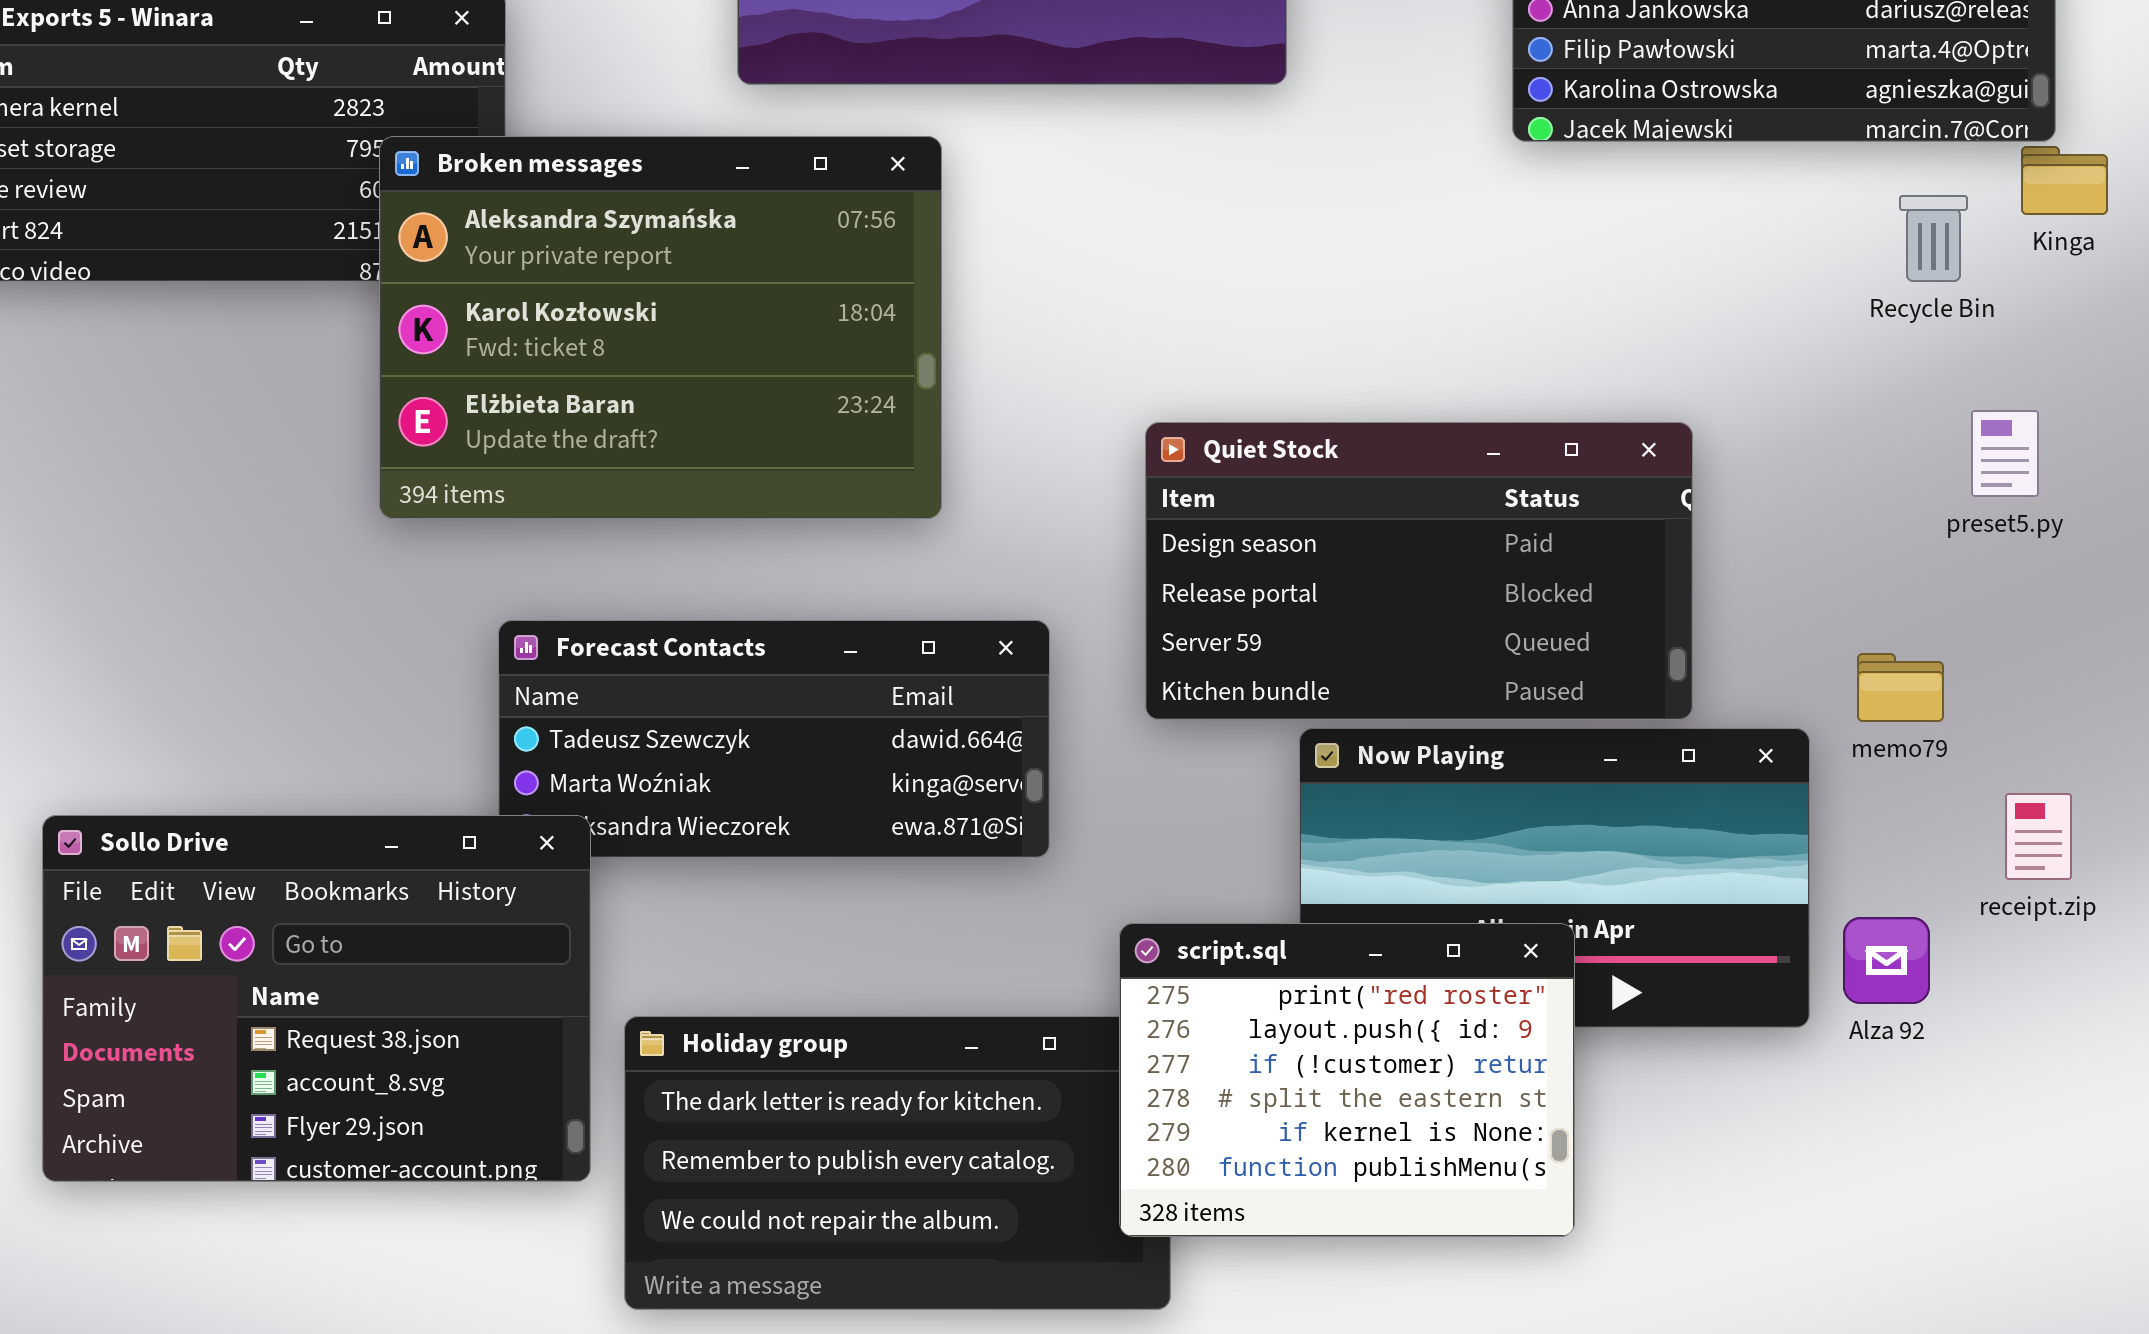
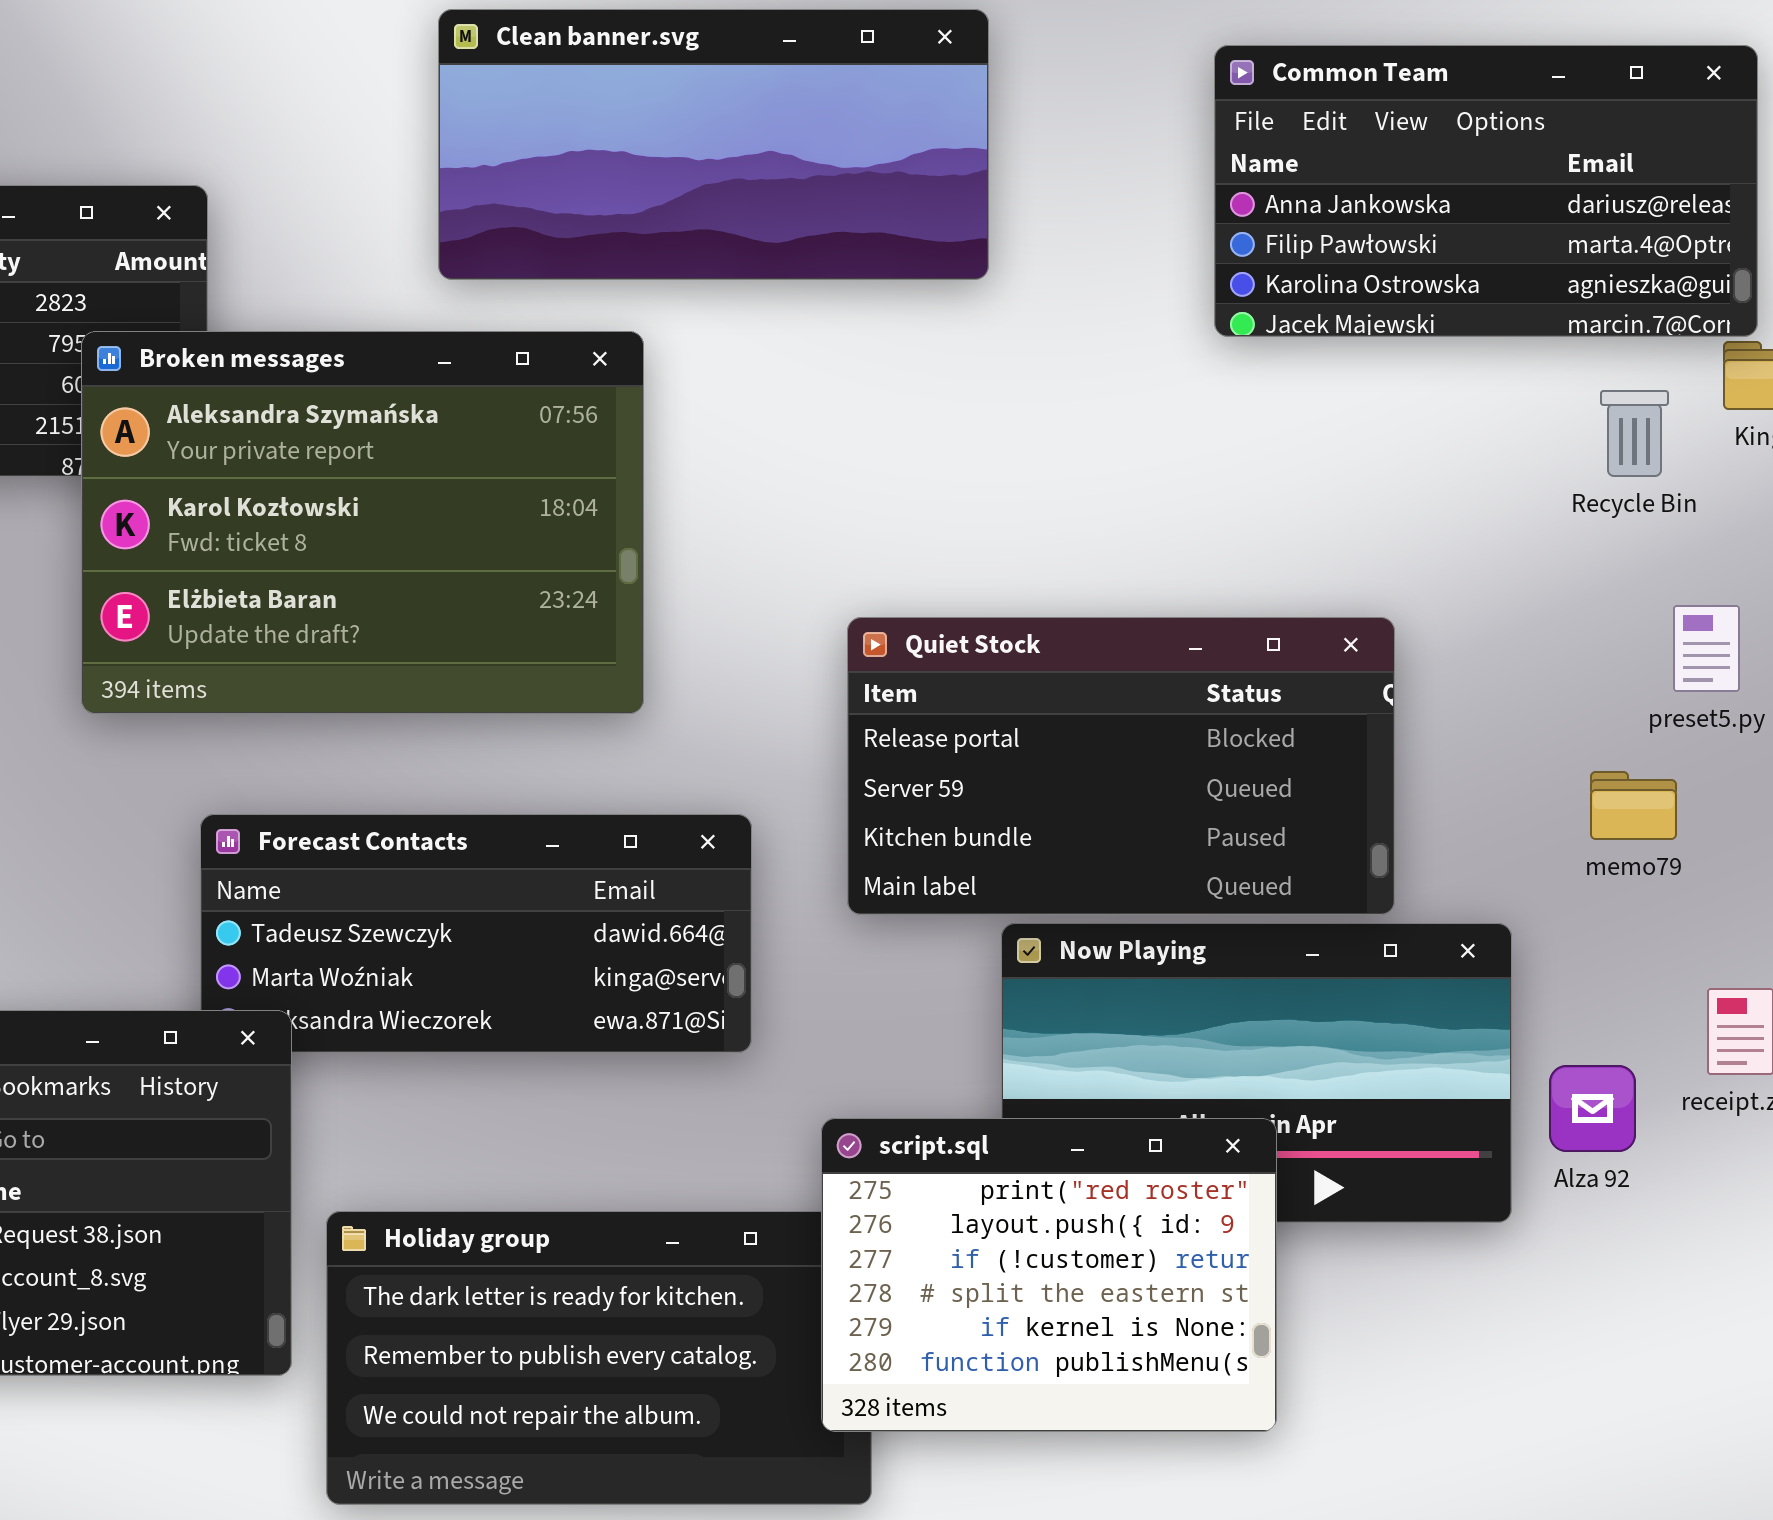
Quiet Stock: [1145,422,1693,720] -> [847,617,1395,915], scrolled down 1 row
memo79: [1857,653,1944,722] -> [1590,771,1677,840], moved
Alza 92: [1843,917,1930,1004] -> [1549,1065,1636,1152], moved

